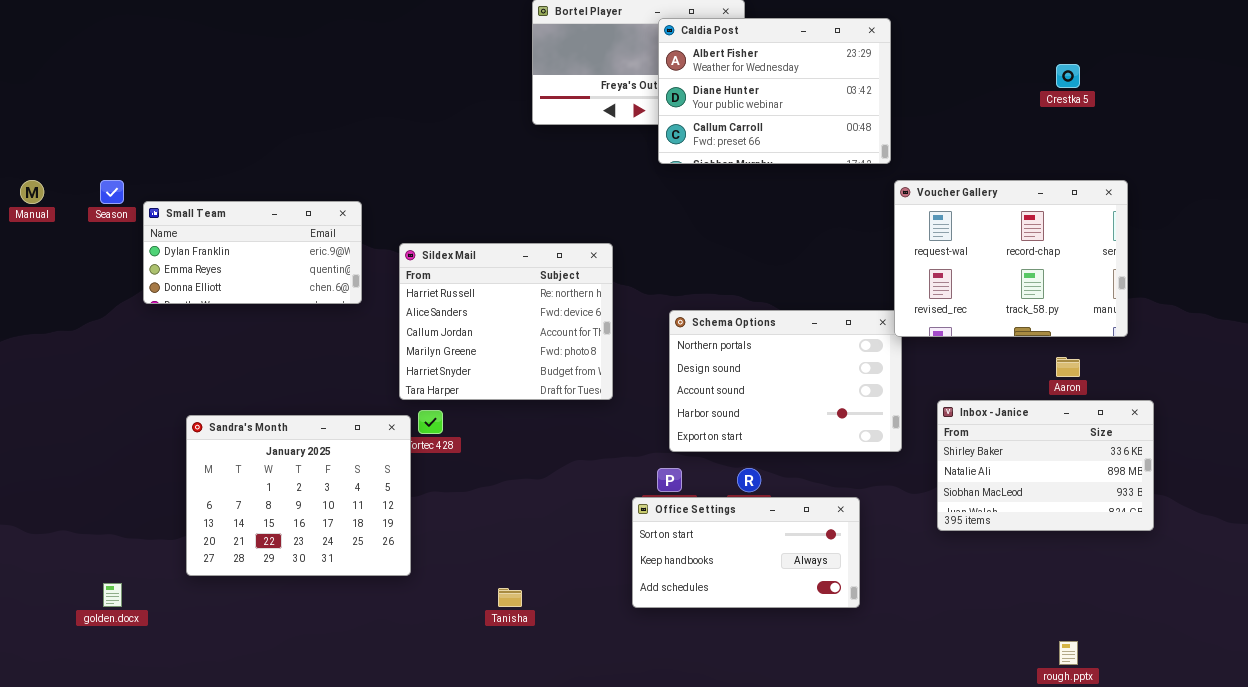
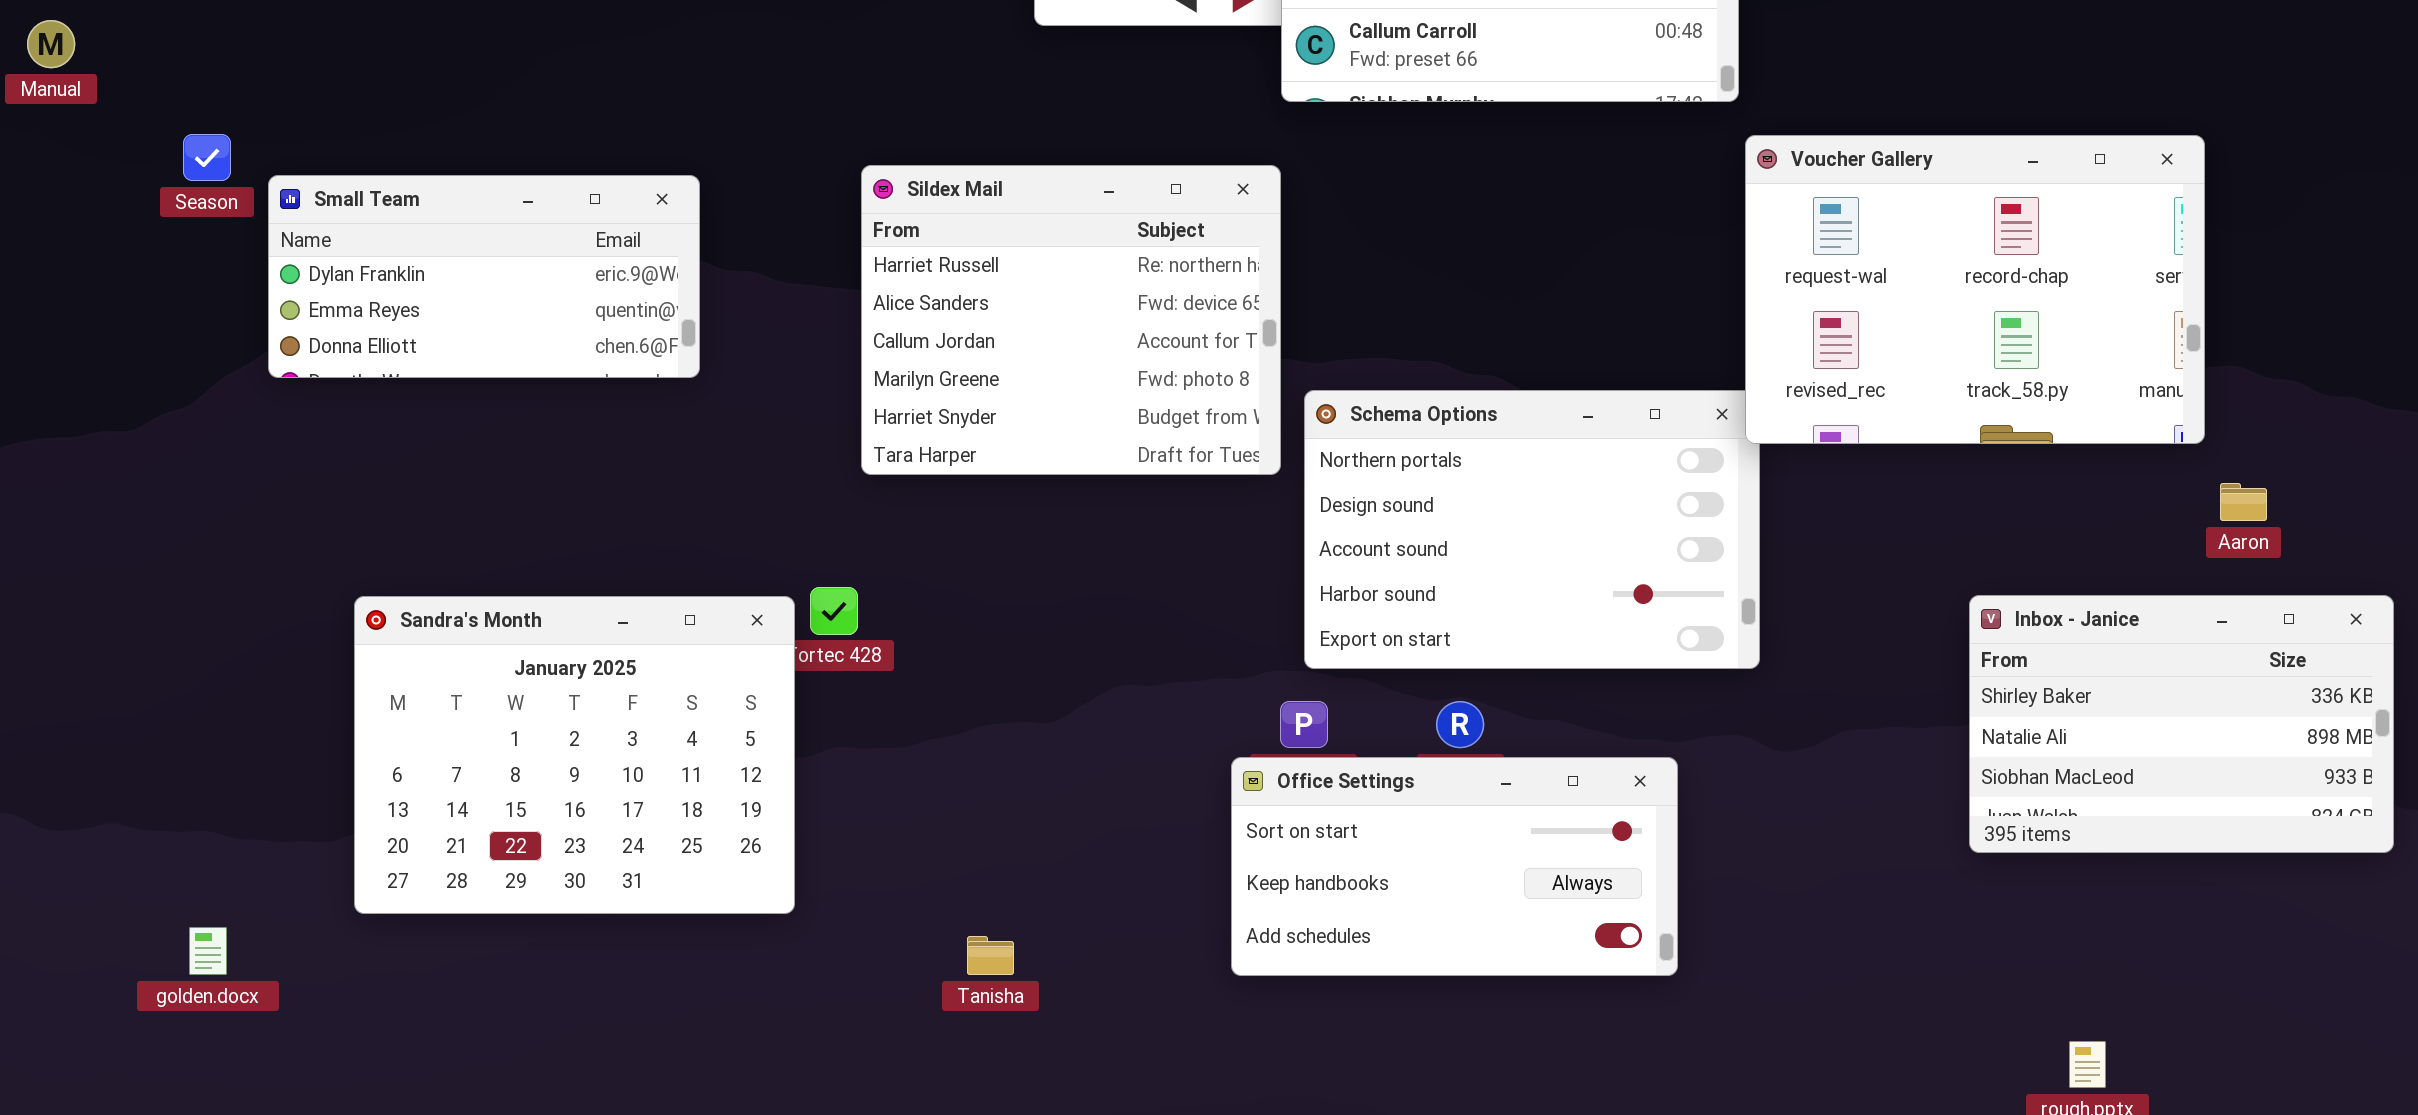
Manual: [20,180,44,204] -> [27,20,75,68], moved
Sildex Mail: [399,243,613,400] -> [861,165,1281,475], moved
Aaron: [1056,357,1080,377] -> [2220,483,2267,521], moved
Inbox - Janice: [937,400,1154,531] -> [1969,595,2394,853], moved

